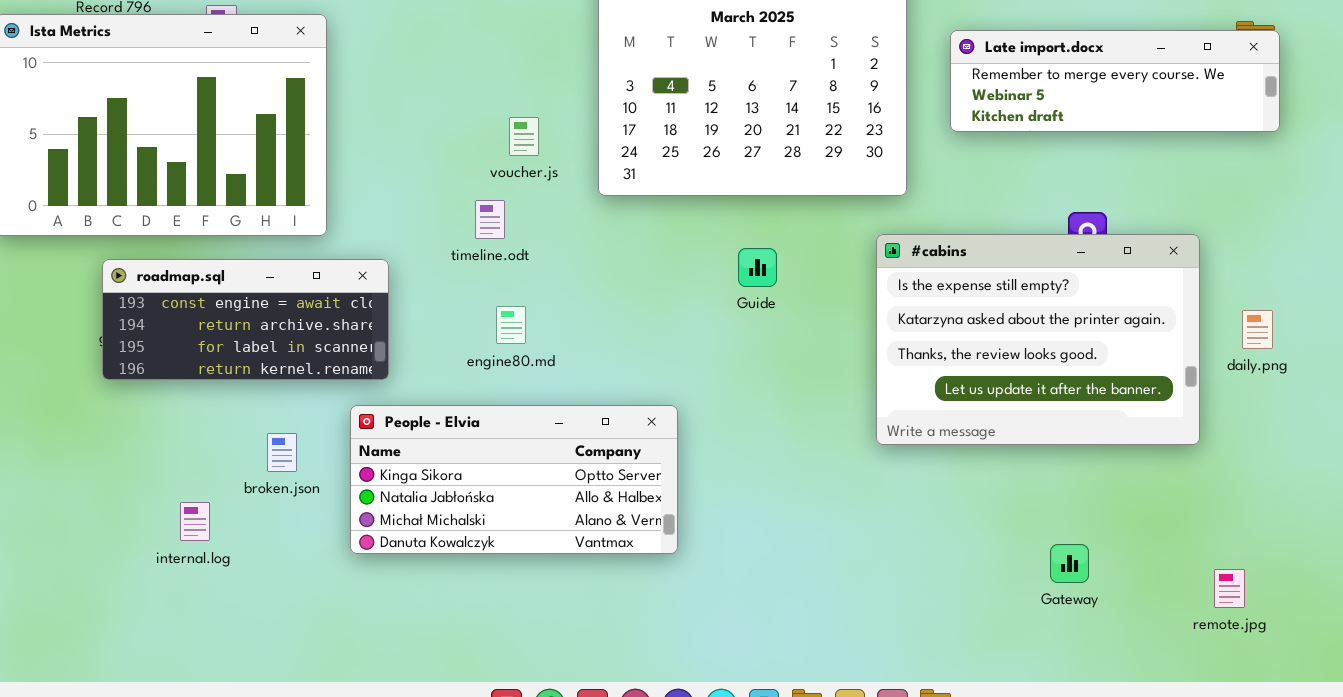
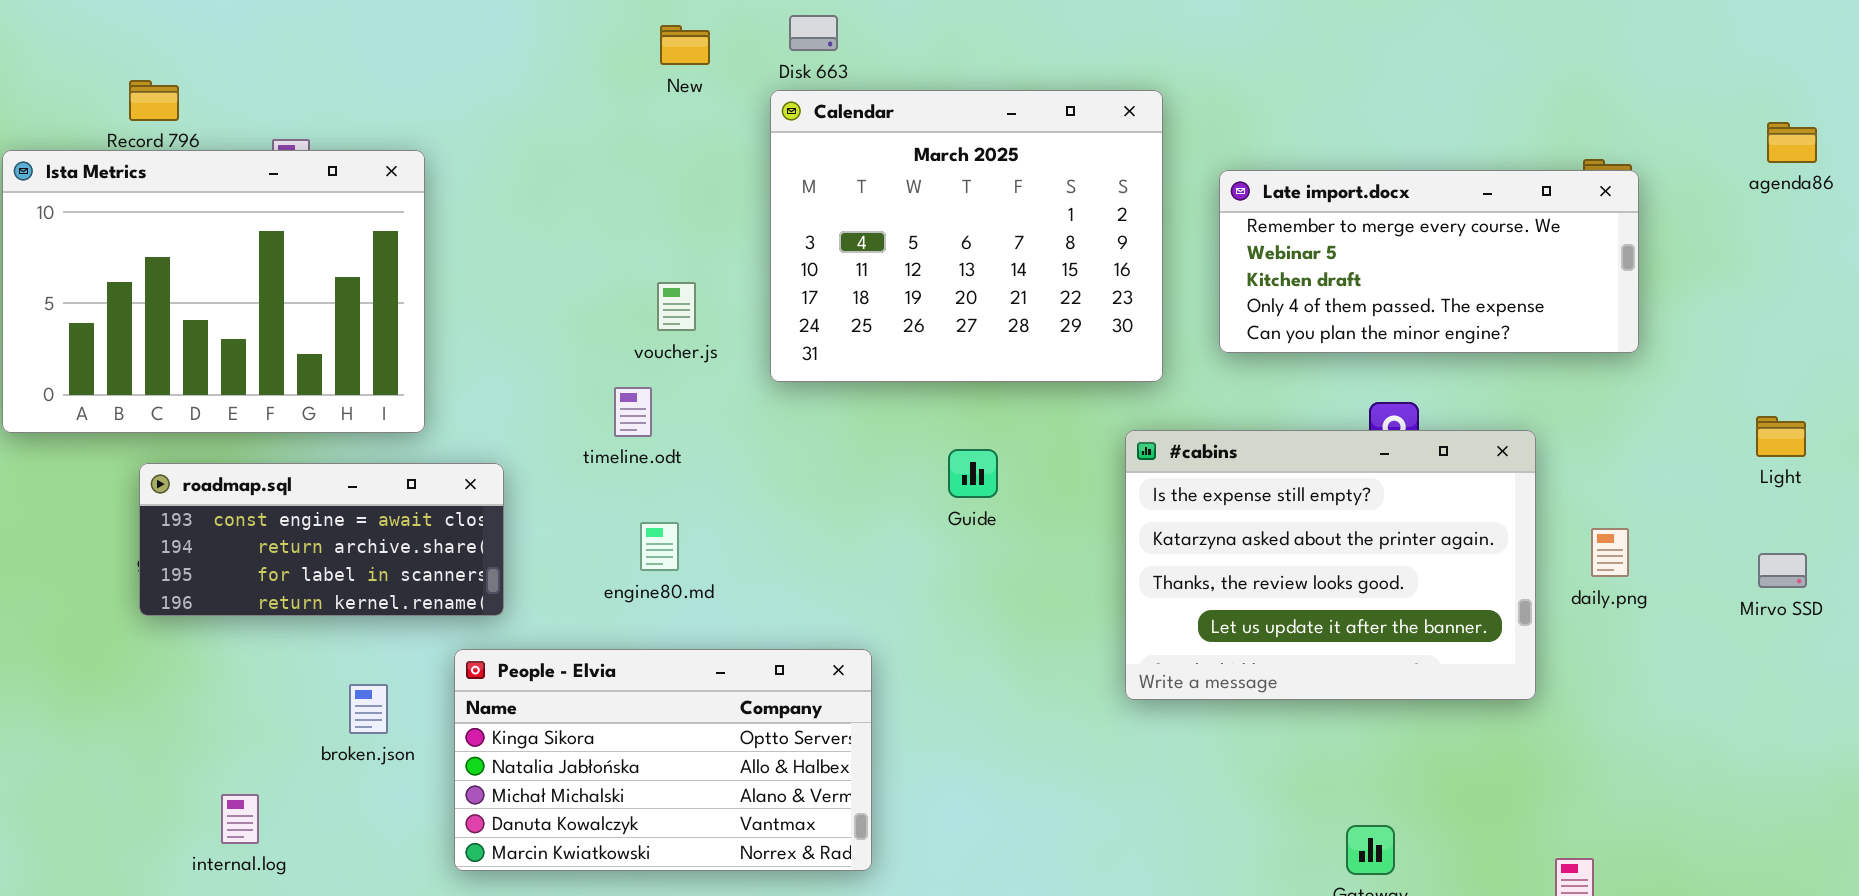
Late import.docx: [950,30,1280,132] -> [1219,170,1639,353], resized
People - Elvia: [350,405,678,554] -> [454,649,872,871], resized
internal.log: [180,502,210,541] -> [221,794,259,844], moved

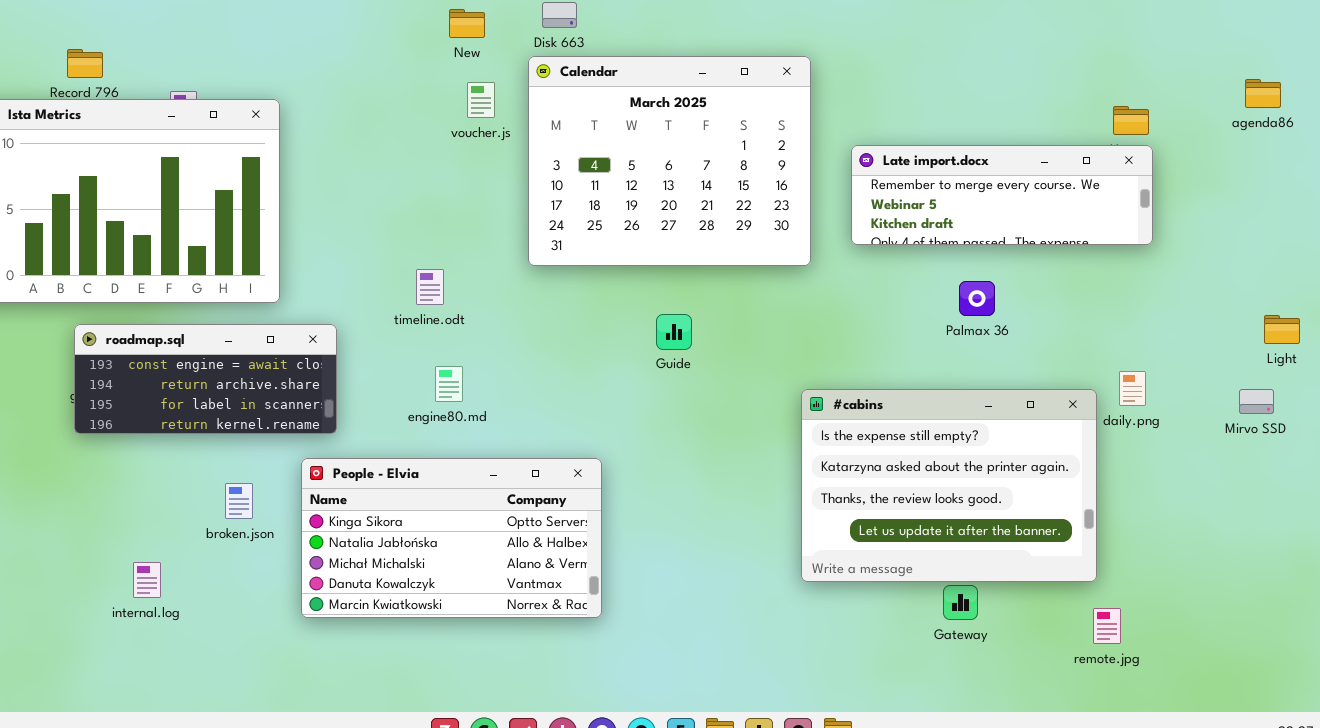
Late import.docx: [1219,170,1639,353] -> [851,145,1153,245], resized
voucher.js: [657,282,696,331] -> [467,82,495,118], moved
Light: [1756,416,1806,457] -> [1264,315,1300,344], moved
#cabins: [1125,430,1536,700] -> [801,389,1097,582], moved

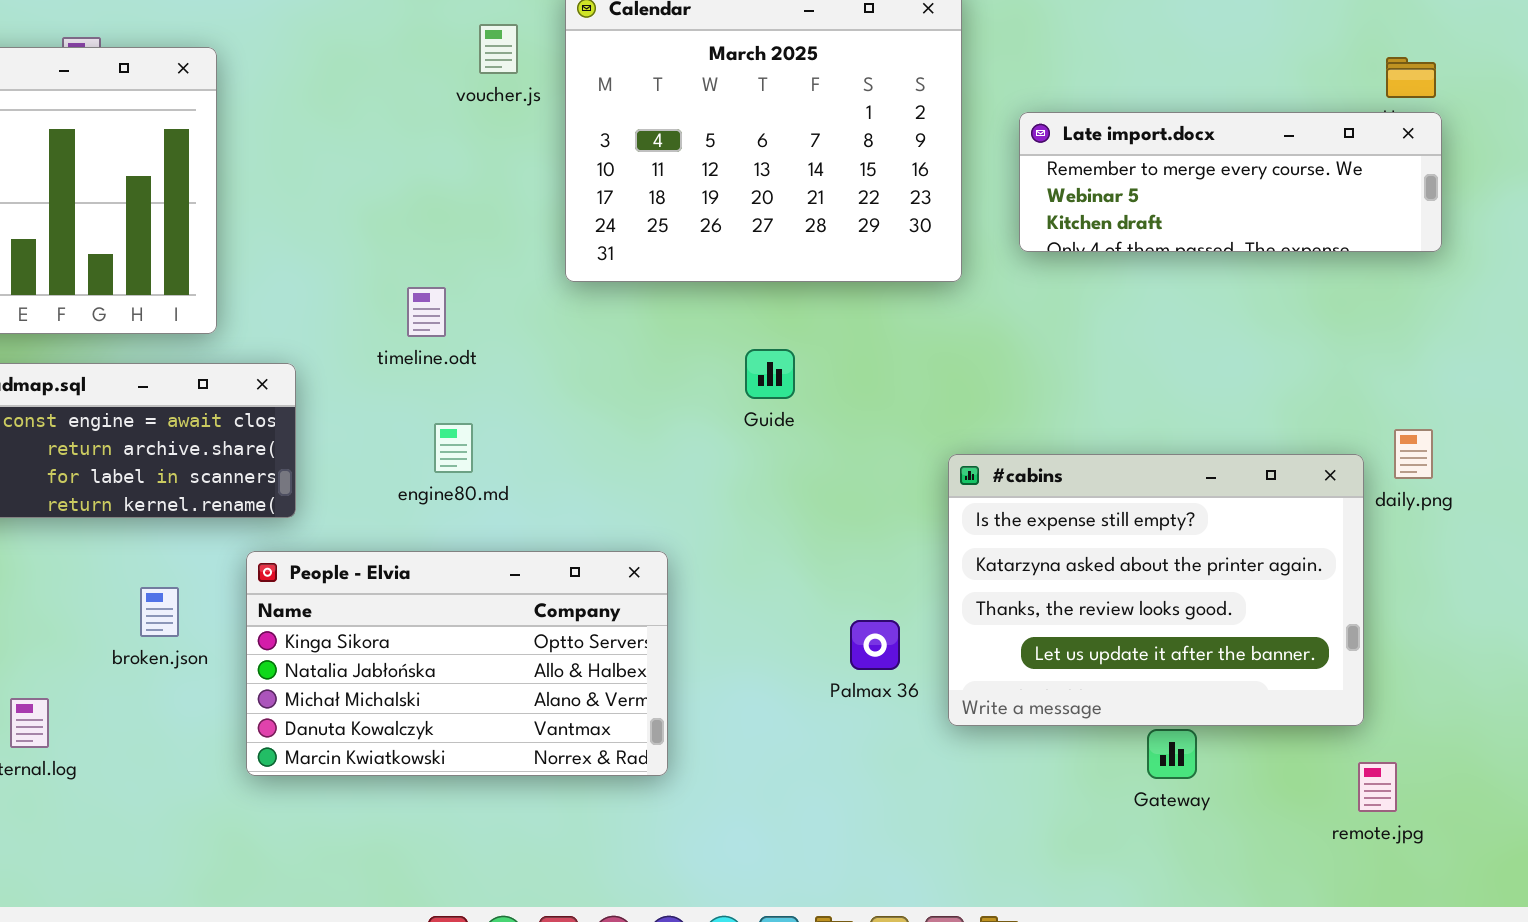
Palmax 36: [959,281,995,316] -> [850,620,900,670], moved

